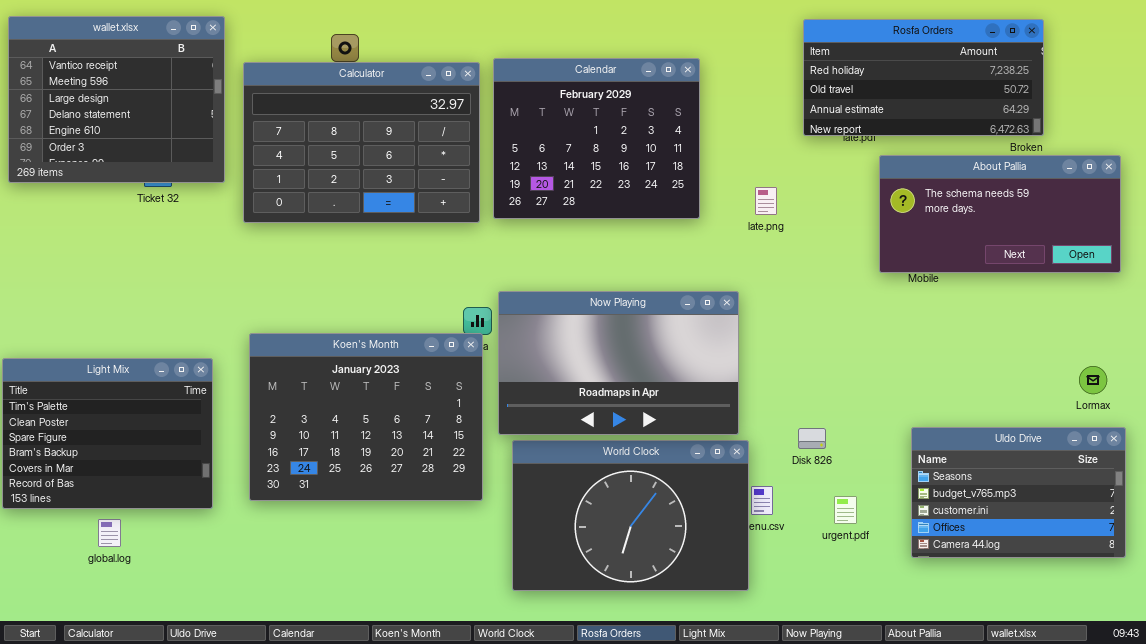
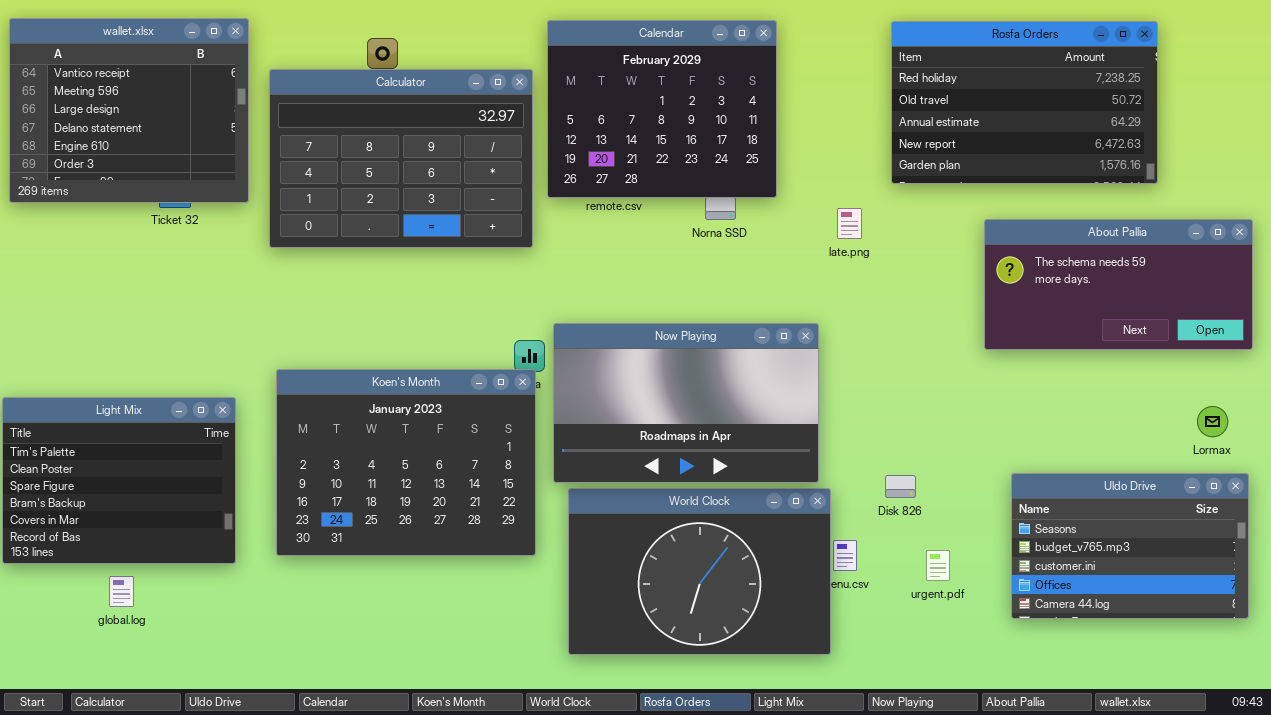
Rosfa Orders: [803,19,1044,136] -> [891,21,1158,184], resized
Calendar: [493,58,700,219] -> [547,20,777,198], moved
About Pallia: [879,155,1121,273] -> [984,219,1253,350], moved

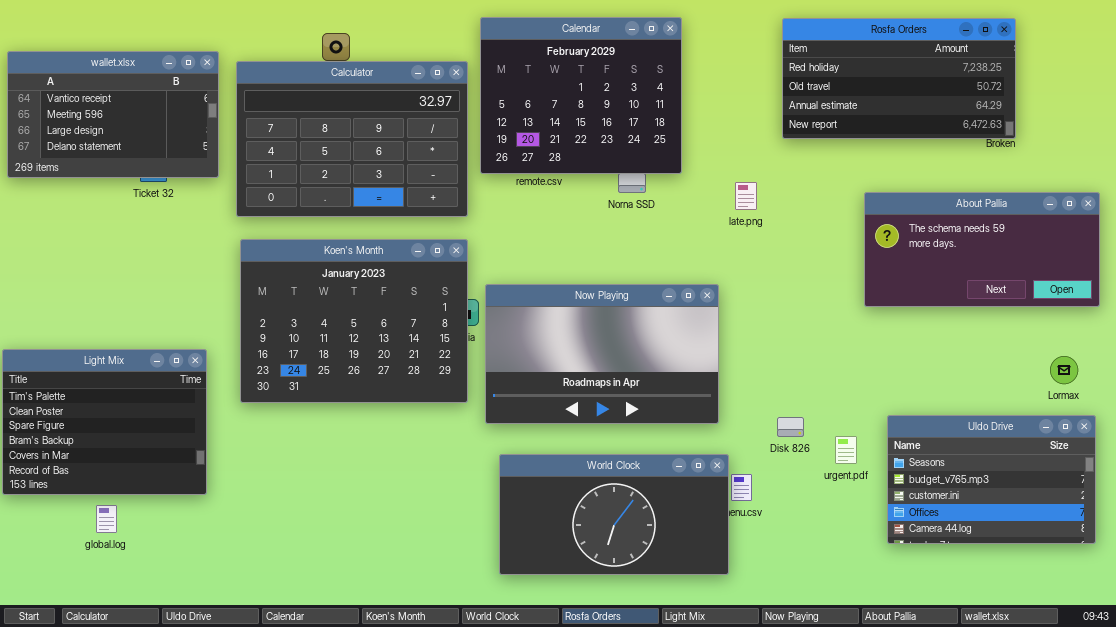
wallet.xlsx: [9,18,249,203] -> [7,51,219,178], resized
Rosfa Orders: [891,21,1158,184] -> [782,18,1016,139], resized
Koen's Month: [276,369,536,556] -> [240,239,468,403], moved
World Clock: [568,488,831,655] -> [499,454,729,575], resized
urgent.pdf: [926,550,950,581] -> [835,436,857,464], moved

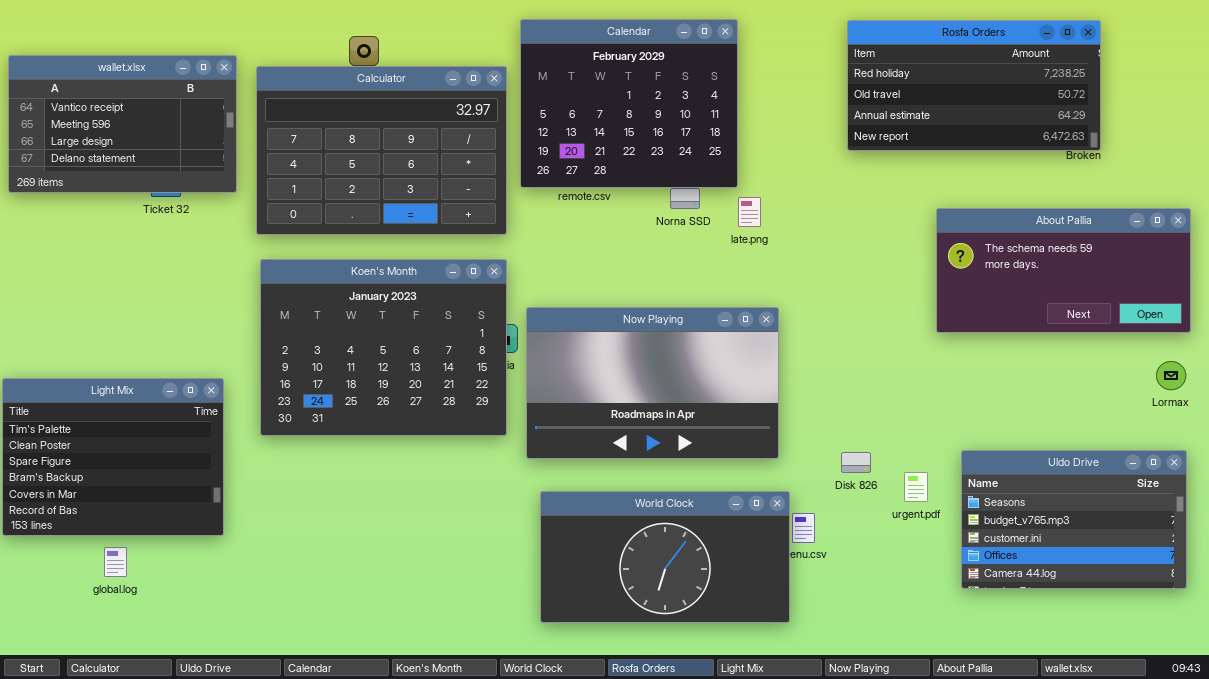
late.png: [735,182,757,210] -> [738,197,761,227], moved
Lormax: [1050,356,1078,384] -> [1156,361,1186,390], moved

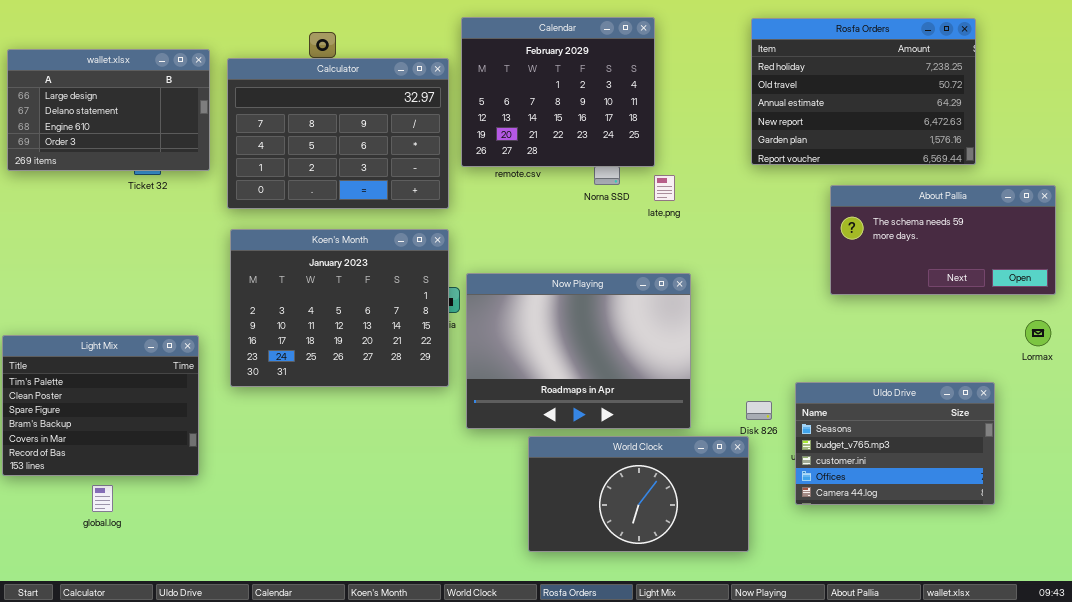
Rosfa Orders: [847,20,1101,151] -> [751,18,976,165], resized
wallet.xlsx: [8,55,237,193] -> [7,49,210,171], scrolled down 2 rows
Now Playing: [526,307,779,459] -> [466,273,691,429], resized
Uldo Drive: [961,450,1187,589] -> [795,382,995,505], moved
World Clock: [540,491,790,623] -> [528,436,749,552], moved

